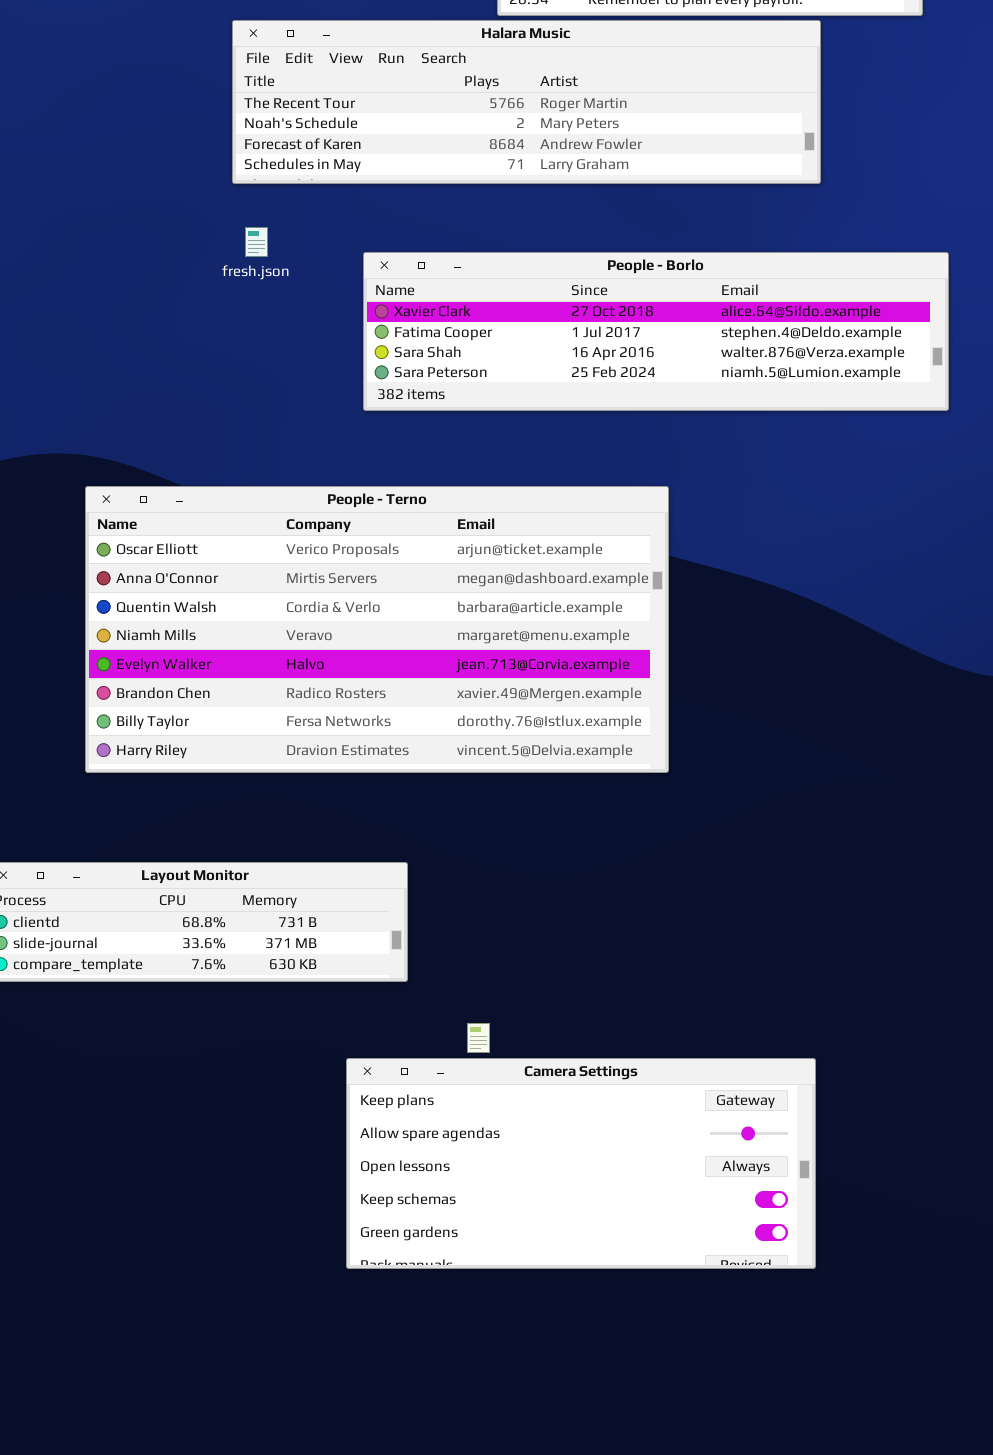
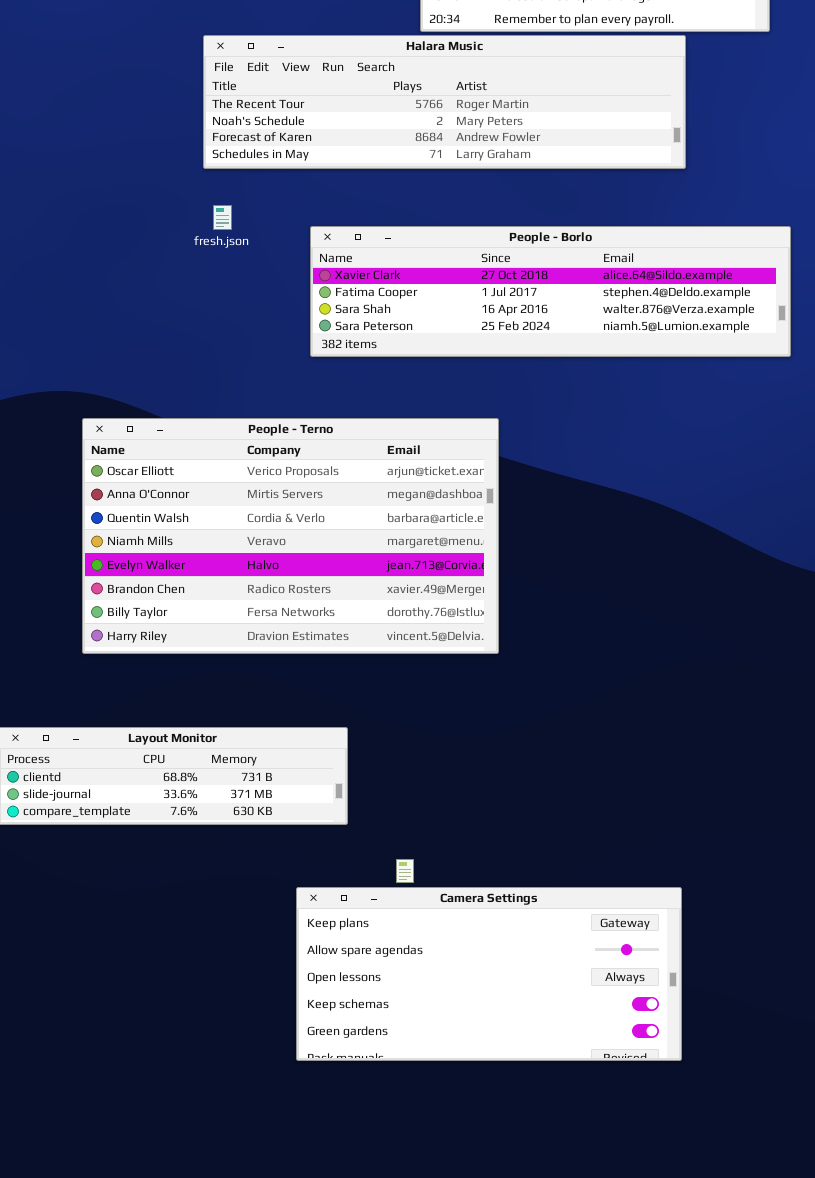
People - Terno: [85,486,669,773] -> [82,418,499,654], resized

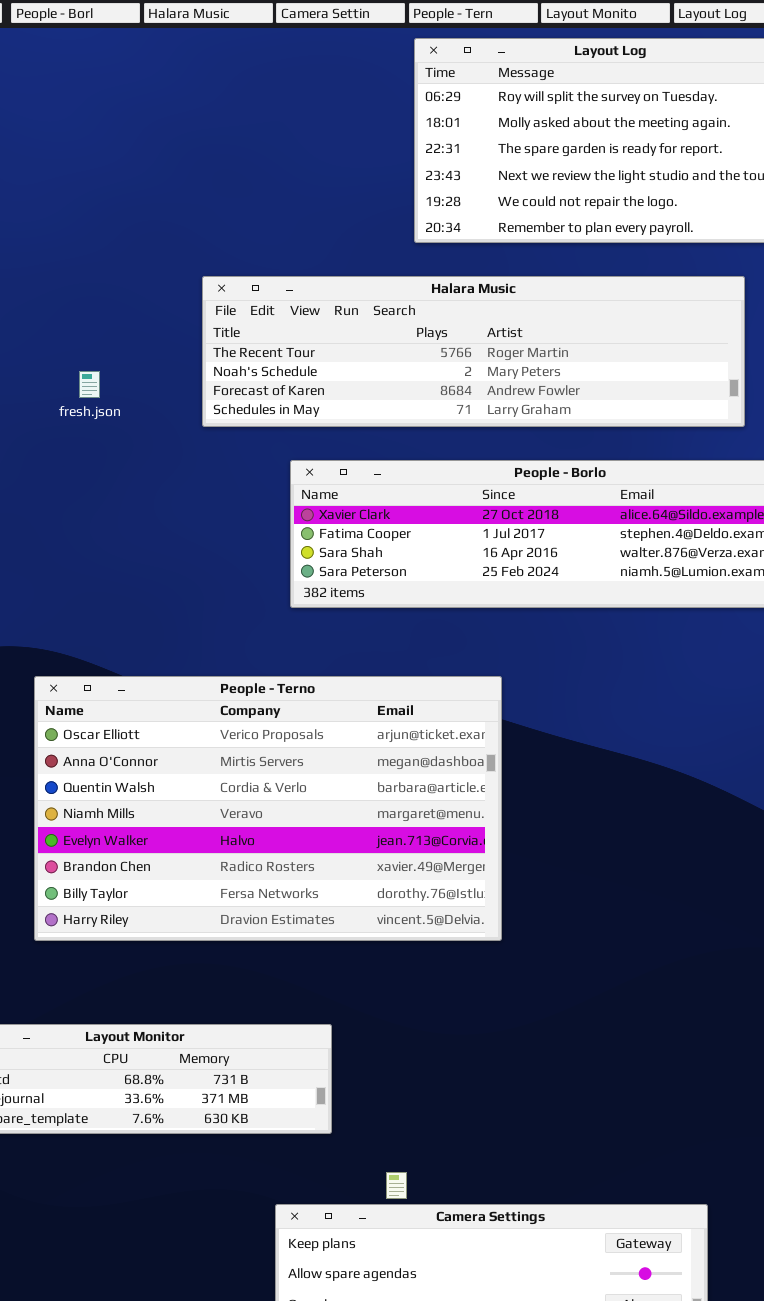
Halara Music: [203,35,686,169] -> [202,276,745,427], moved
fresh.json: [213,205,232,230] -> [79,371,100,398], moved

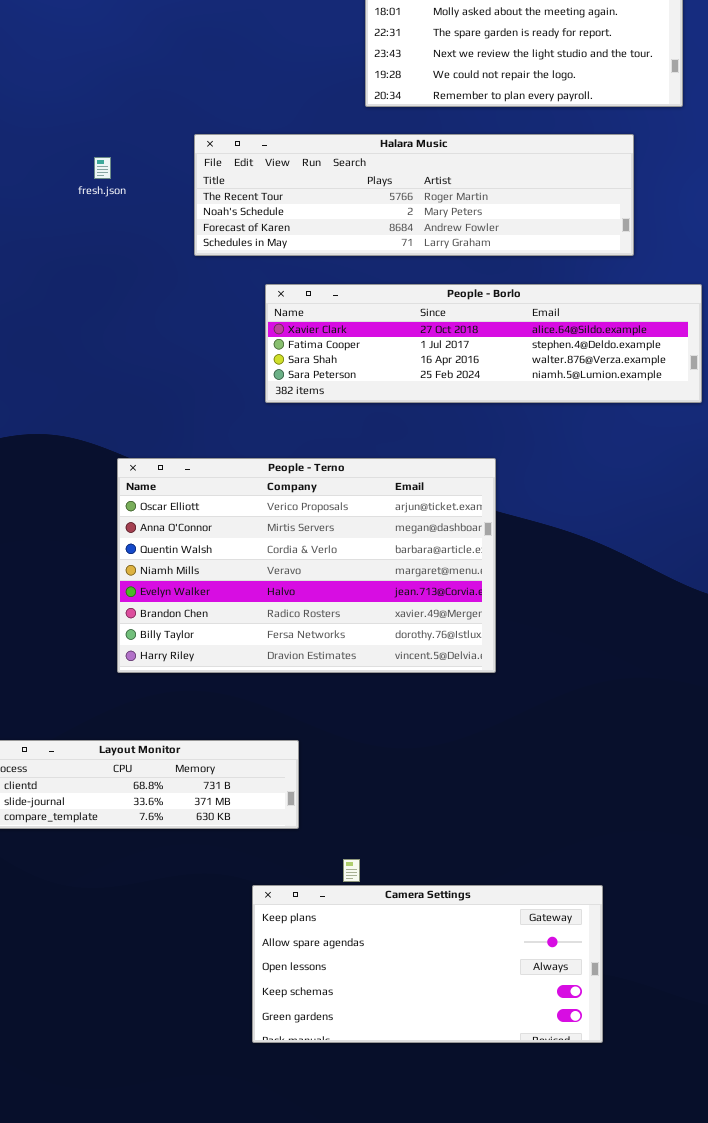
fresh.json: [79,371,100,398] -> [94,157,111,179], moved
People - Terno: [34,676,502,941] -> [117,458,496,673], moved

